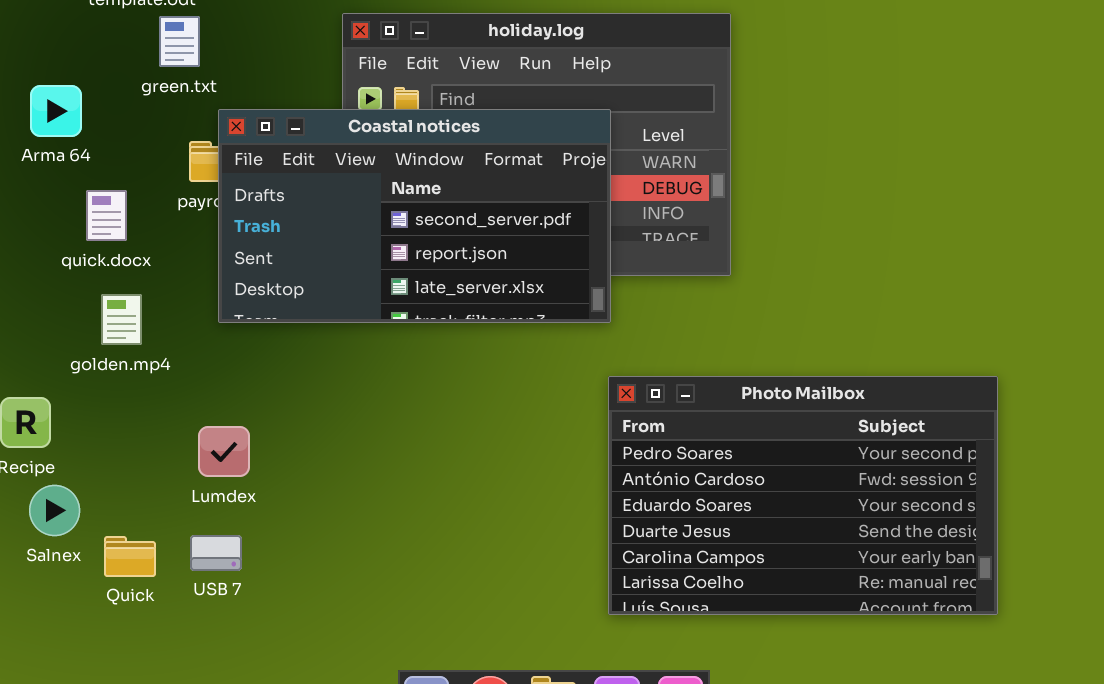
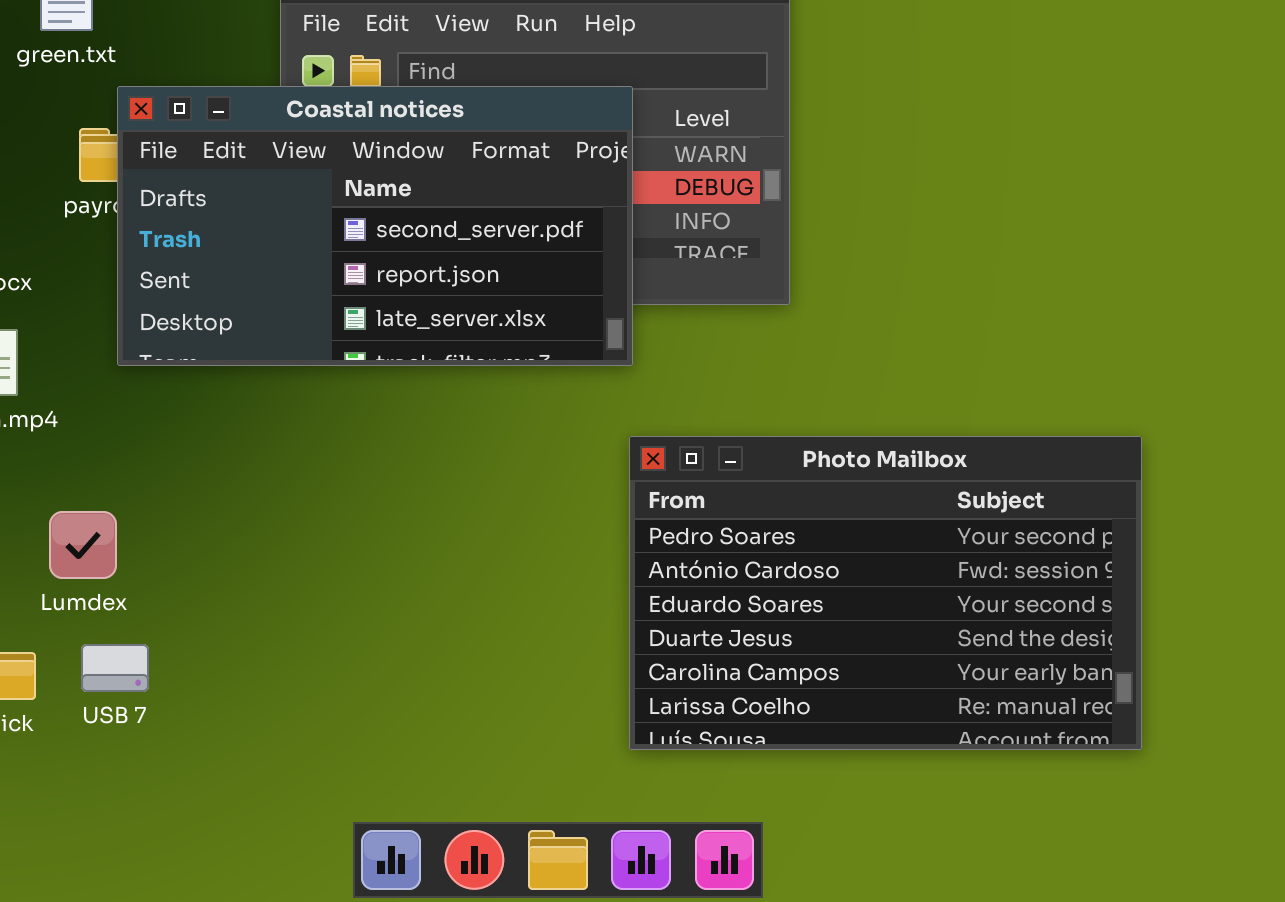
Lumdex: [198,426,250,477] -> [49,511,117,579], moved

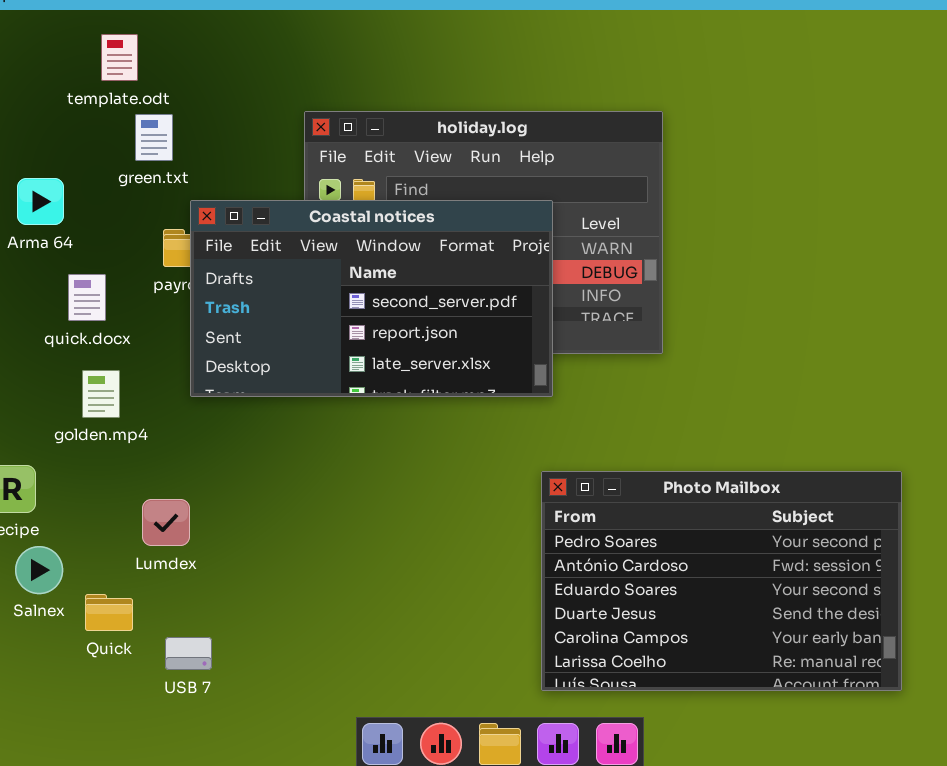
Photo Mailbox: [629,436,1142,750] -> [541,471,902,691], moved
USB 7: [81,644,149,692] -> [165,637,212,670], moved

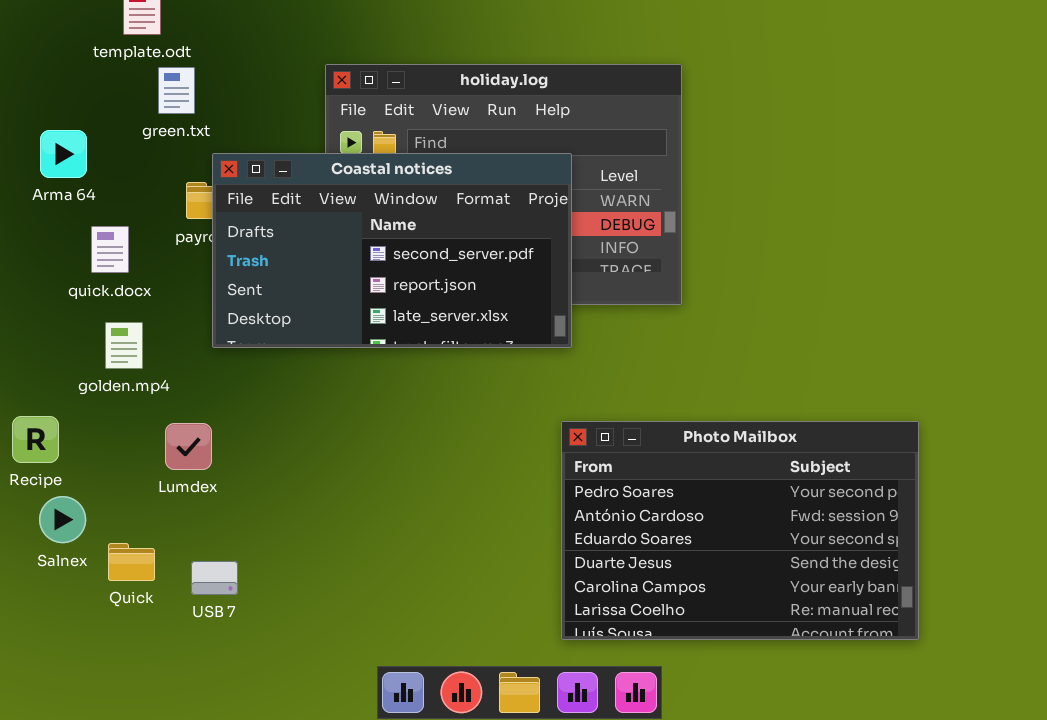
Lumdex: [142,499,190,546] -> [165,423,212,470], moved
USB 7: [165,637,212,670] -> [191,561,238,595], moved

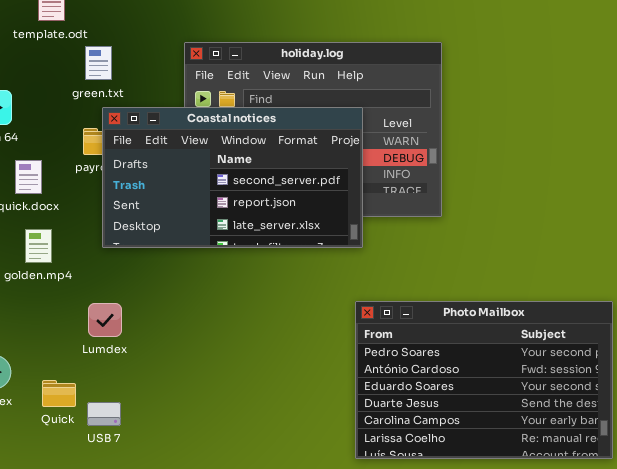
green.txt: [158,67,195,114] -> [85,46,112,80], moved
Lumdex: [165,423,212,470] -> [88,303,122,337], moved
Quick: [108,543,155,581] -> [42,380,76,407], moved

